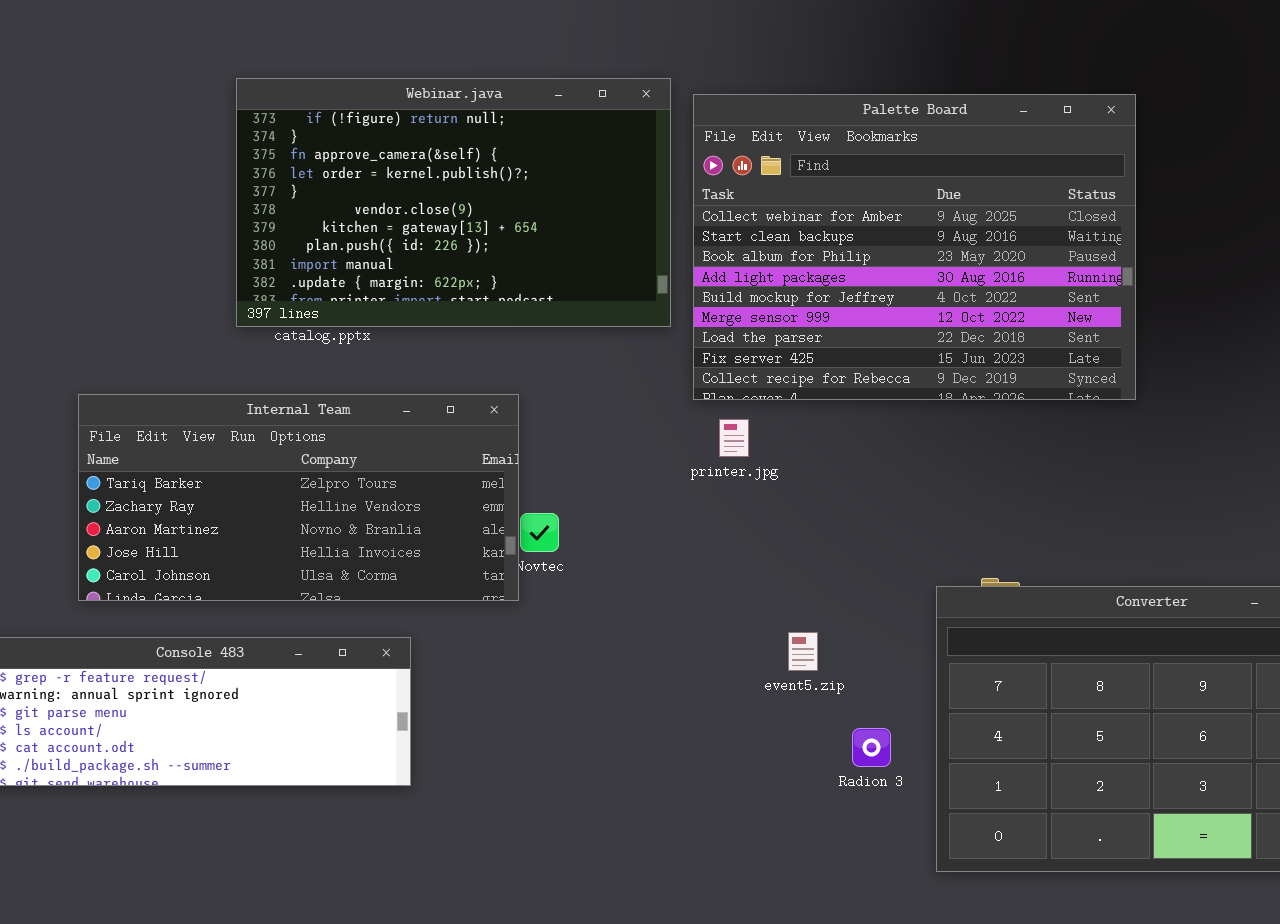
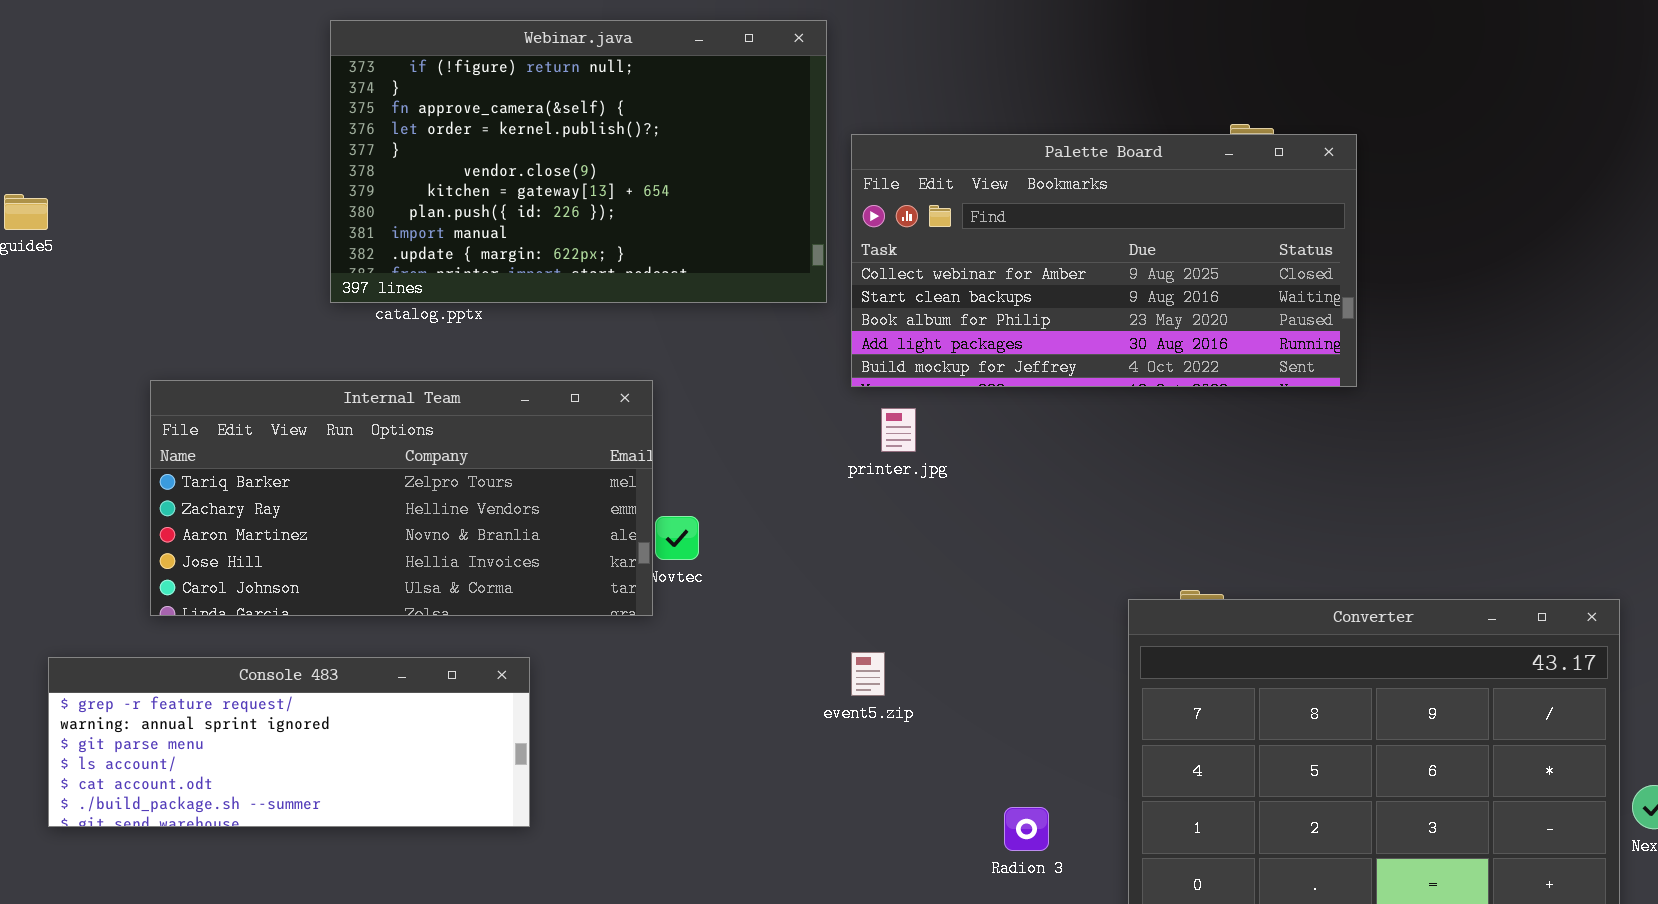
Palette Board: [693,94,1136,400] -> [851,134,1357,387], resized
event5.zip: [788,632,818,671] -> [851,652,885,696], moved
Radion 3: [852,728,891,767] -> [1004,807,1049,851], moved

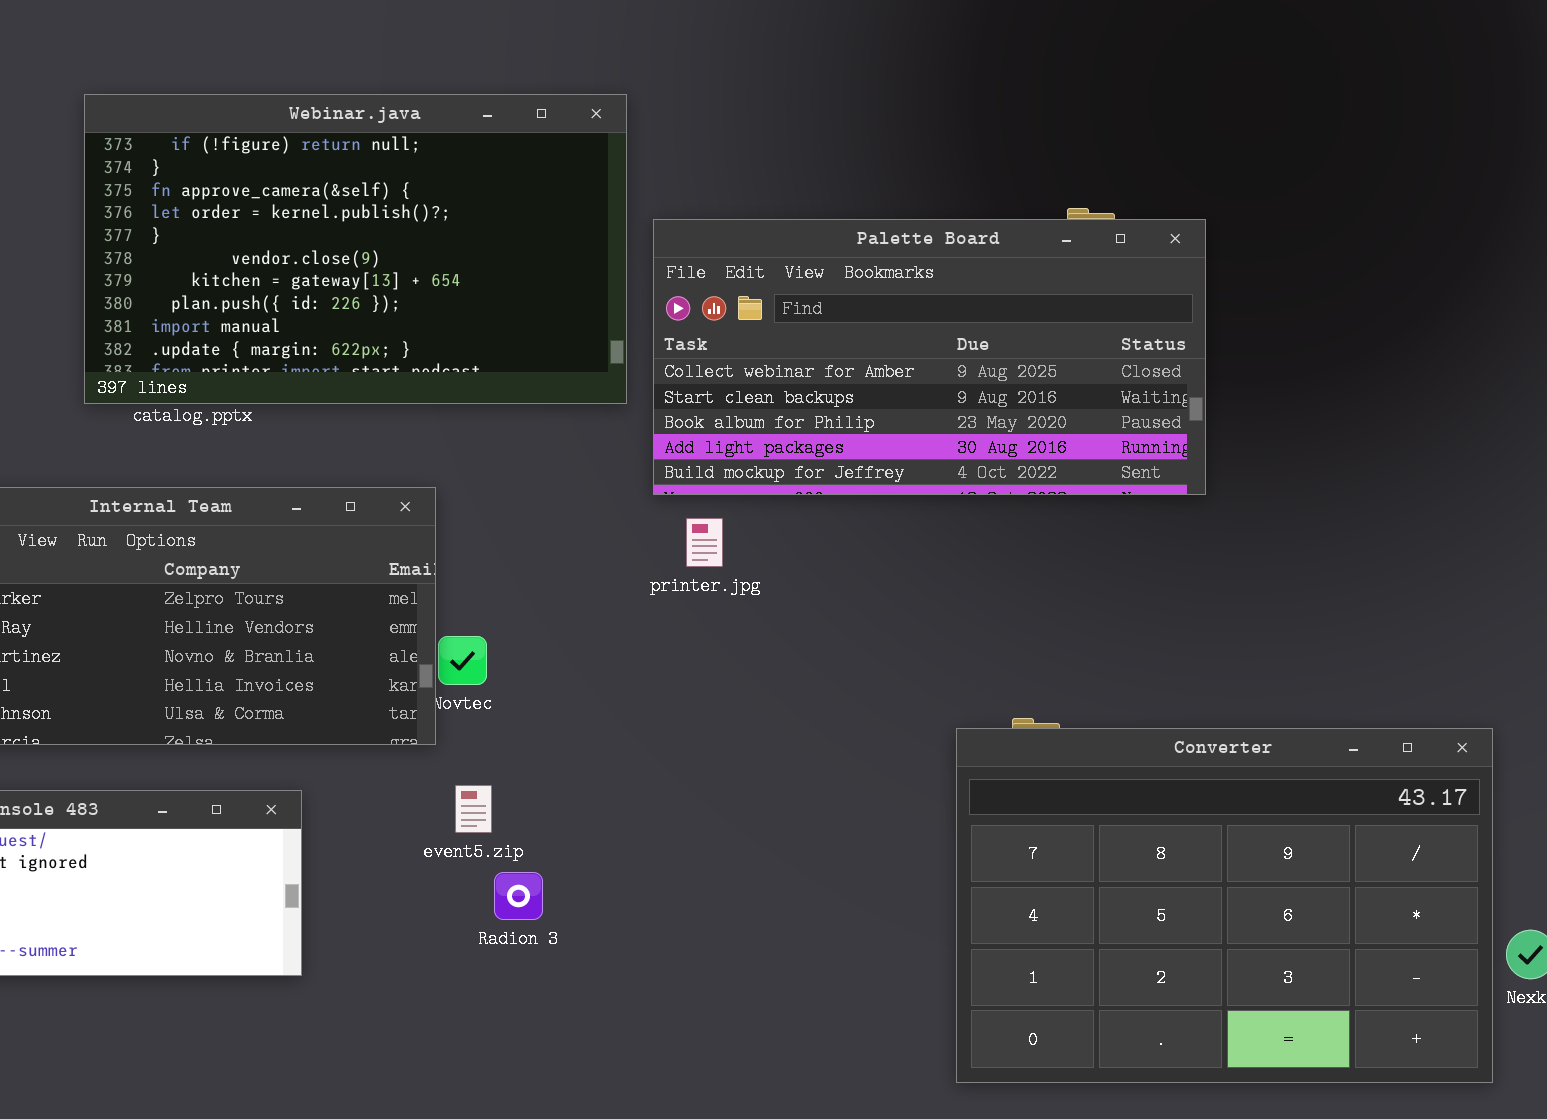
event5.zip: [851,652,885,696] -> [455,785,492,833], moved
Radion 3: [1004,807,1049,851] -> [494,872,543,920], moved

